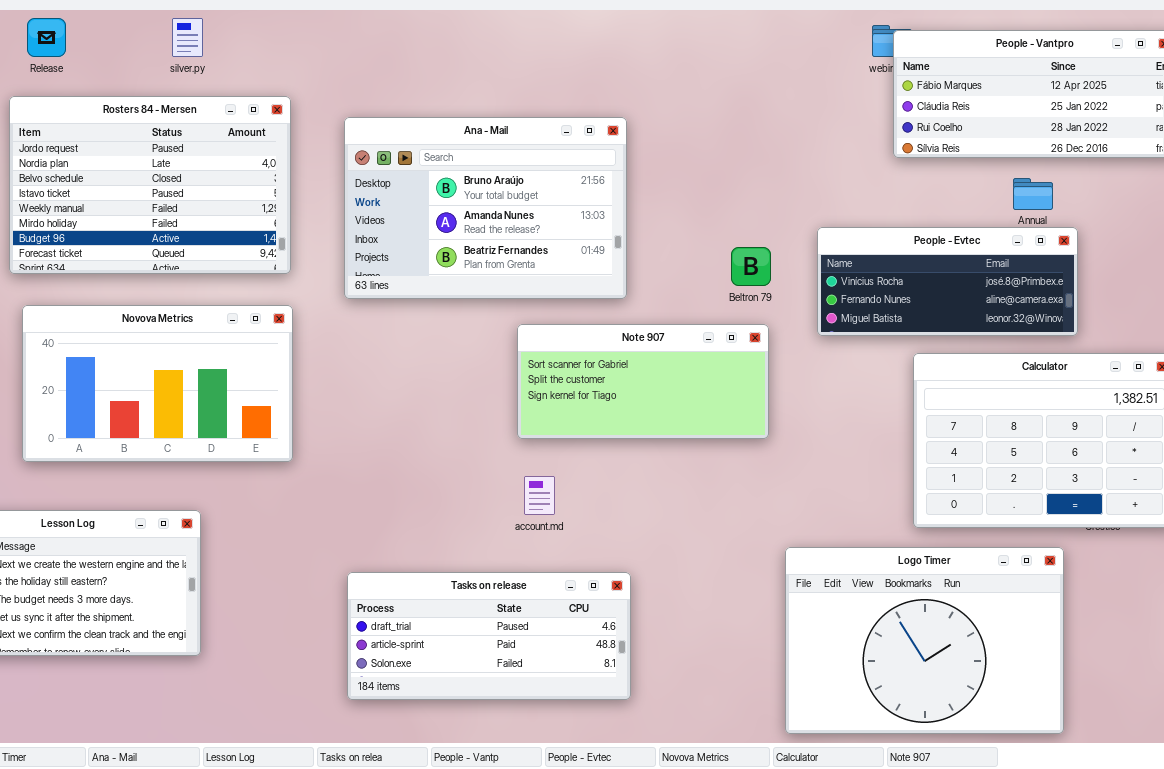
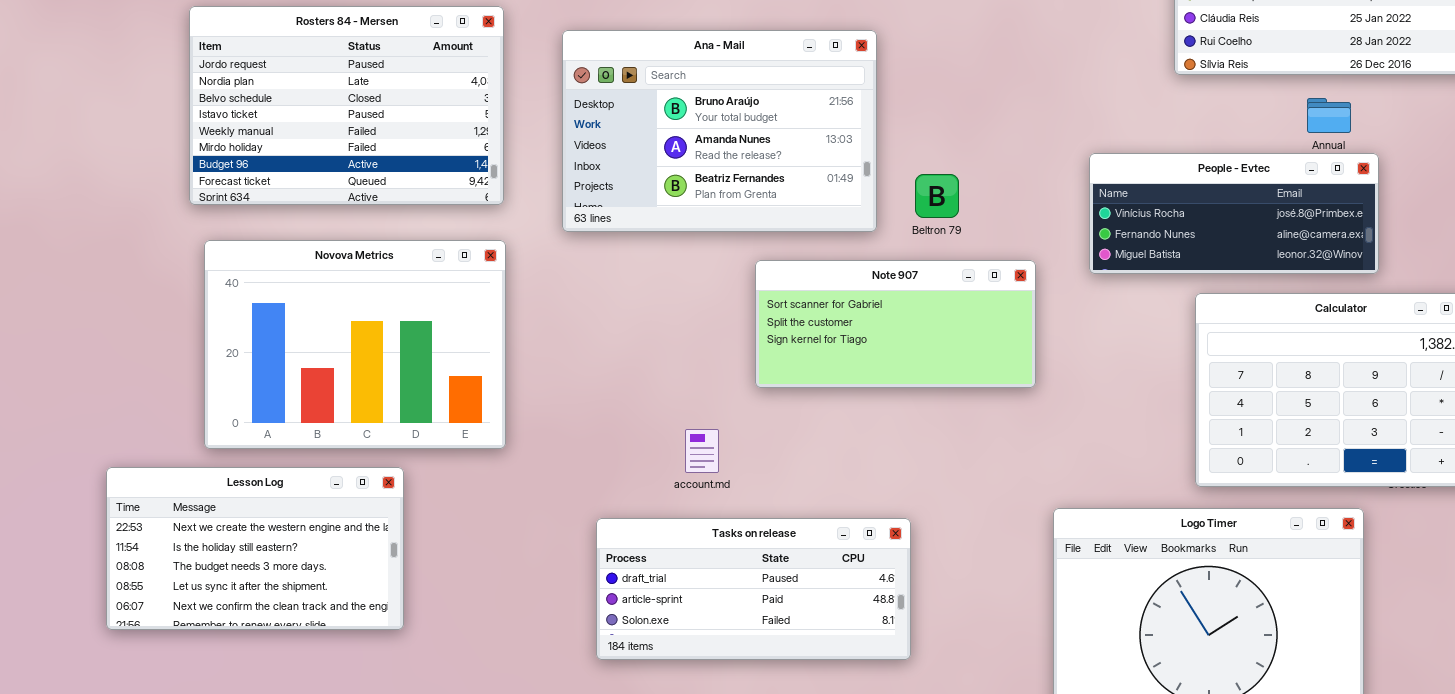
Beltron 79: [731,247,771,286] -> [915,174,959,218], moved
Novova Metrics: [22,305,293,462] -> [204,240,506,449], resized
account.md: [524,476,555,515] -> [685,429,719,473], moved
Tasks on release: [347,572,631,700] -> [596,518,911,660], moved

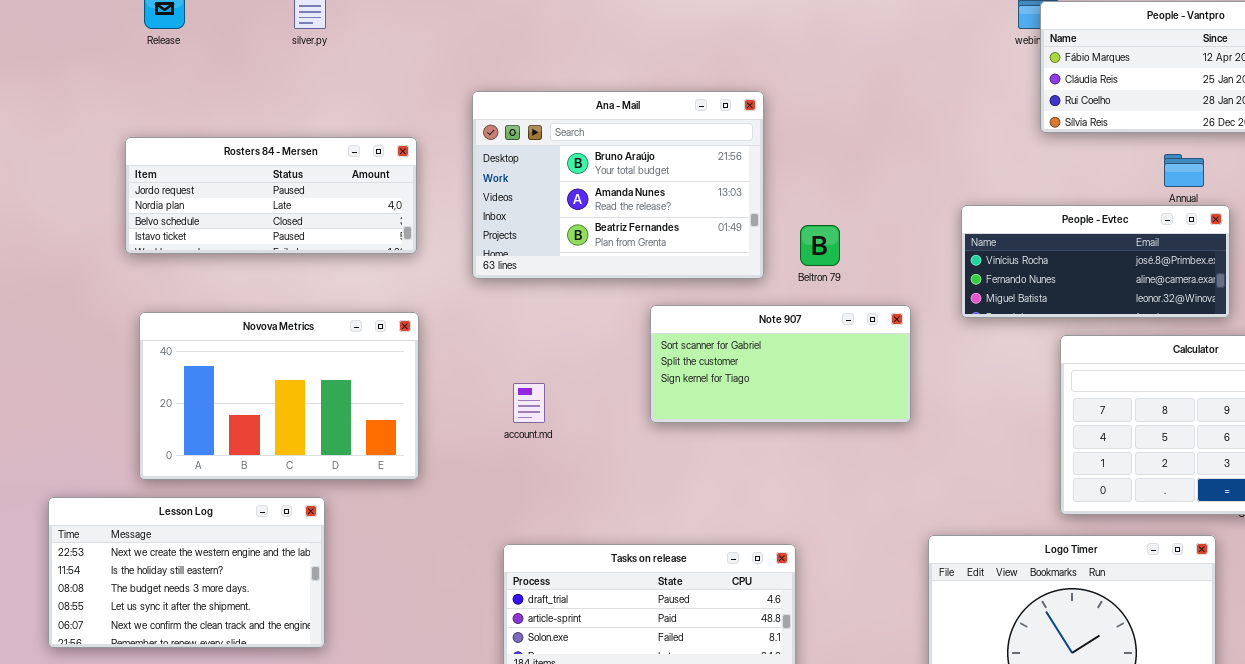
Rosters 84 - Mersen: [189,6,504,205] -> [125,137,417,254], resized
Novova Metrics: [204,240,506,449] -> [139,312,419,480], resized
account.md: [685,429,719,473] -> [513,383,545,423], moved

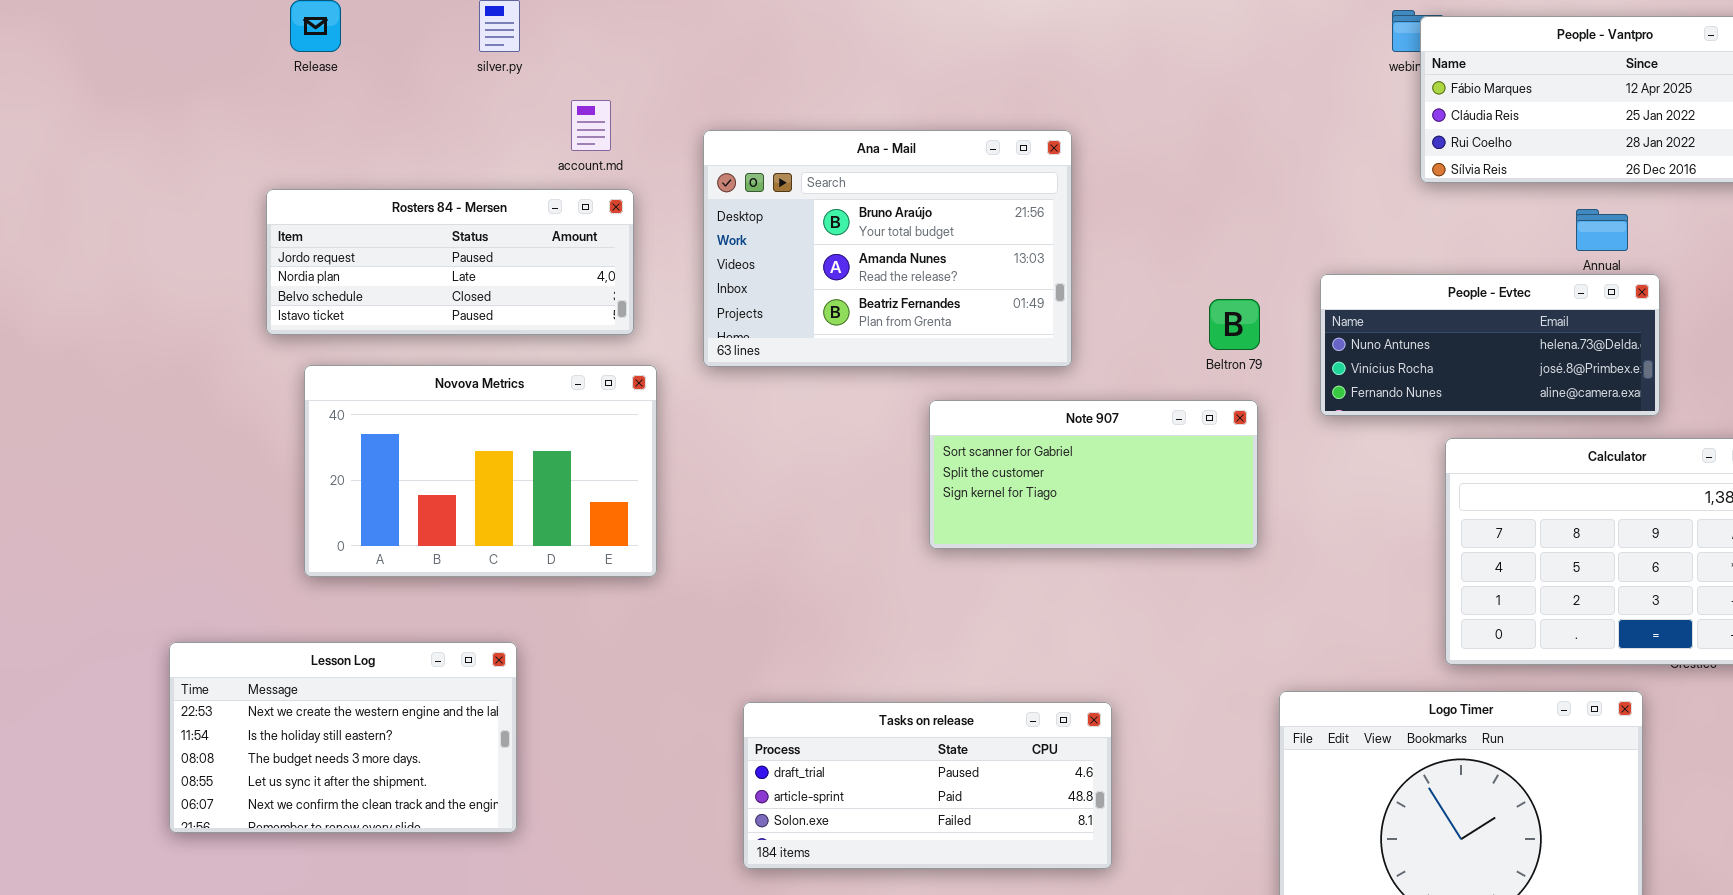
People - Evtec: [961,205,1230,318] -> [1320,274,1660,416], scrolled up 1 row
Beltron 79: [800,225,840,266] -> [1209,299,1260,350], moved
Novova Metrics: [139,312,419,480] -> [304,365,657,577], moved
account.md: [513,383,545,423] -> [571,100,611,151], moved

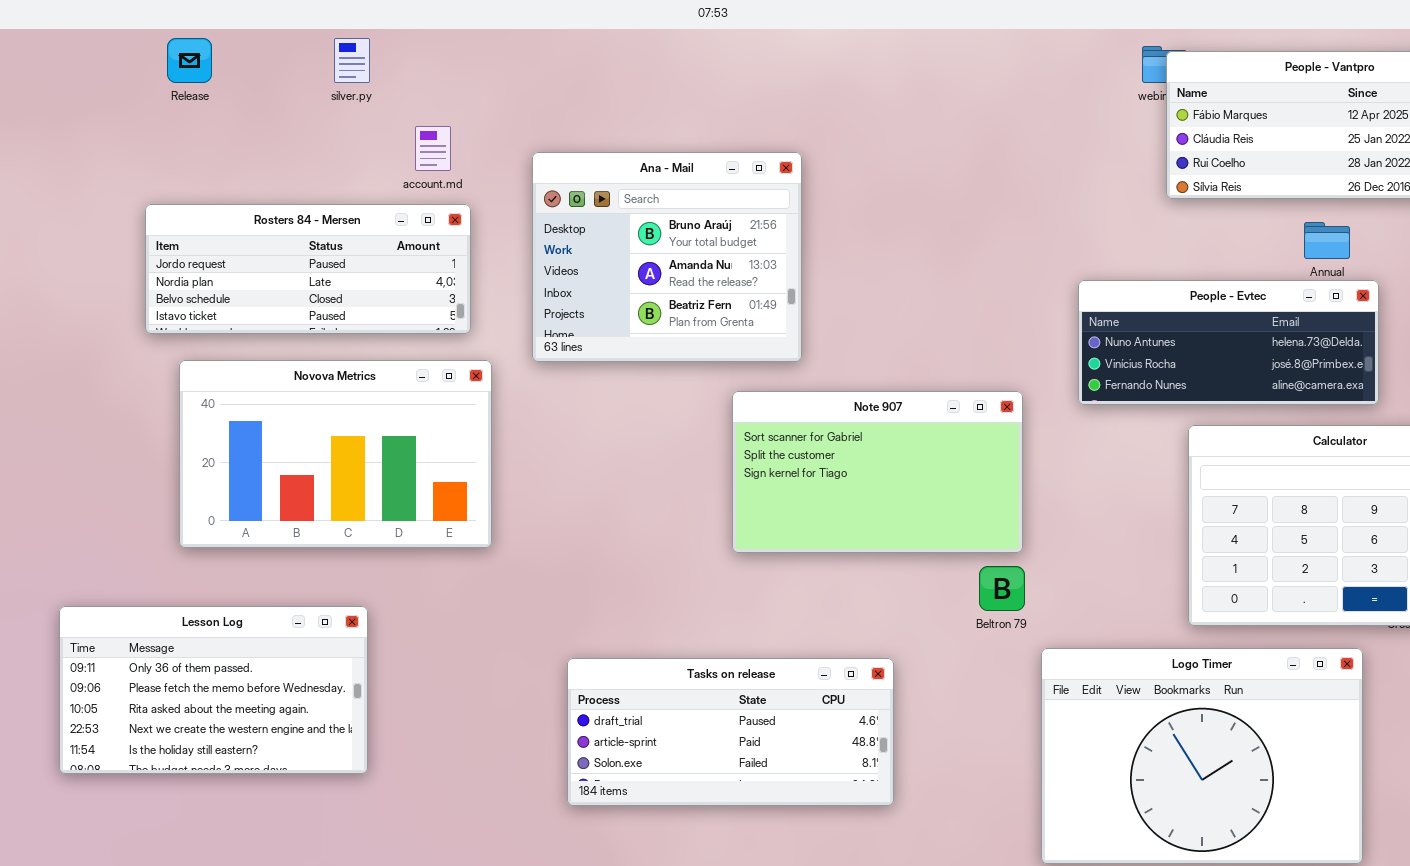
Ana - Mail: [703,130,1072,367] -> [532,152,802,362], resized
Beltron 79: [1209,299,1260,350] -> [979,566,1025,611], moved
Note 907: [929,400,1258,549] -> [732,391,1023,553], resized
Lesson Log: [169,642,517,833] -> [59,606,368,774], scrolled up 3 rows

